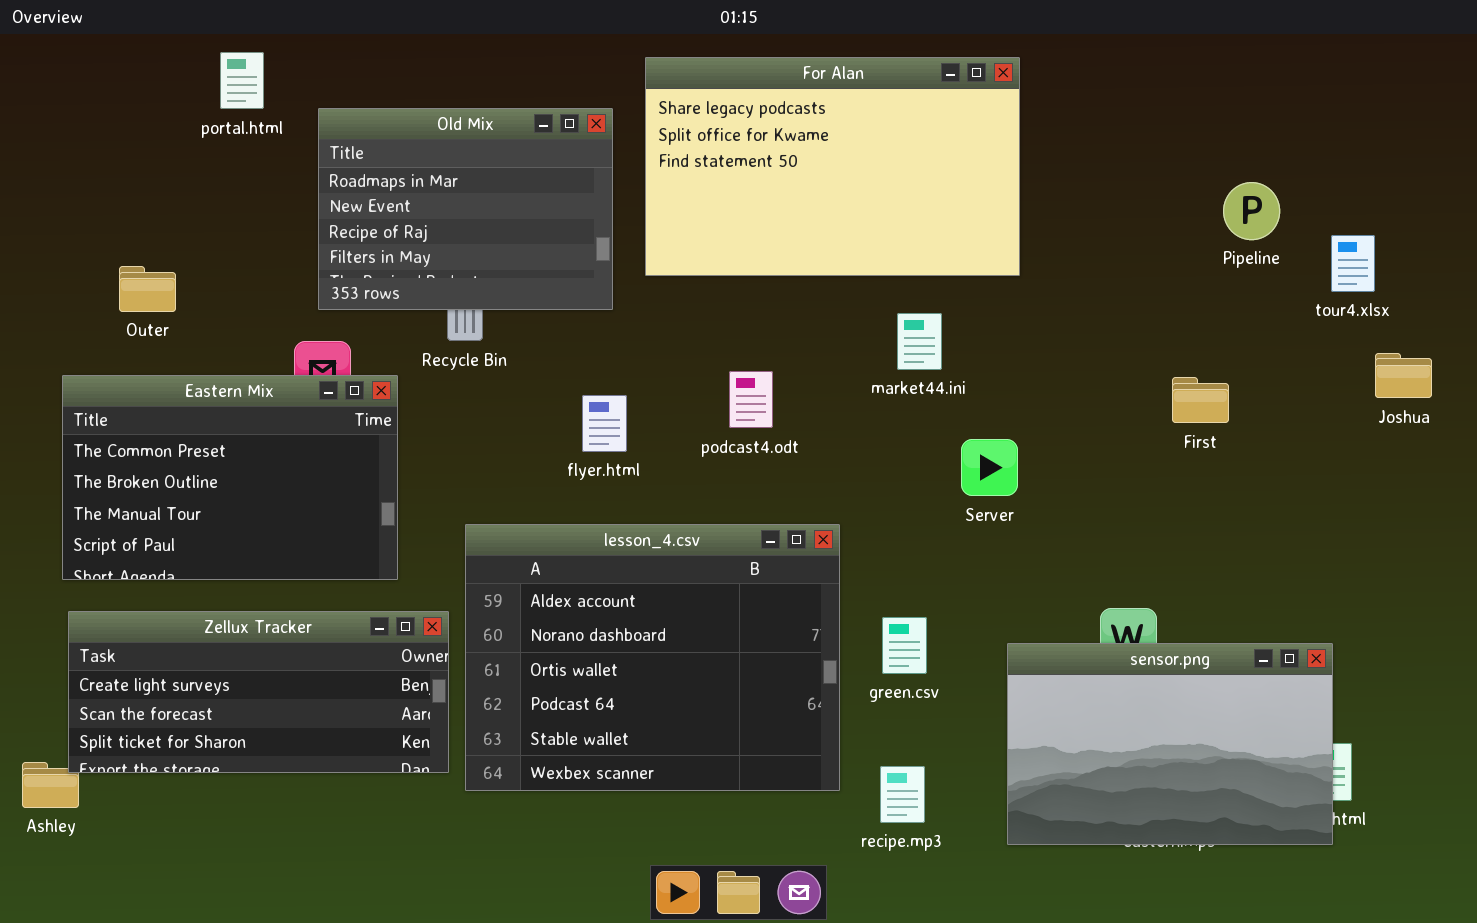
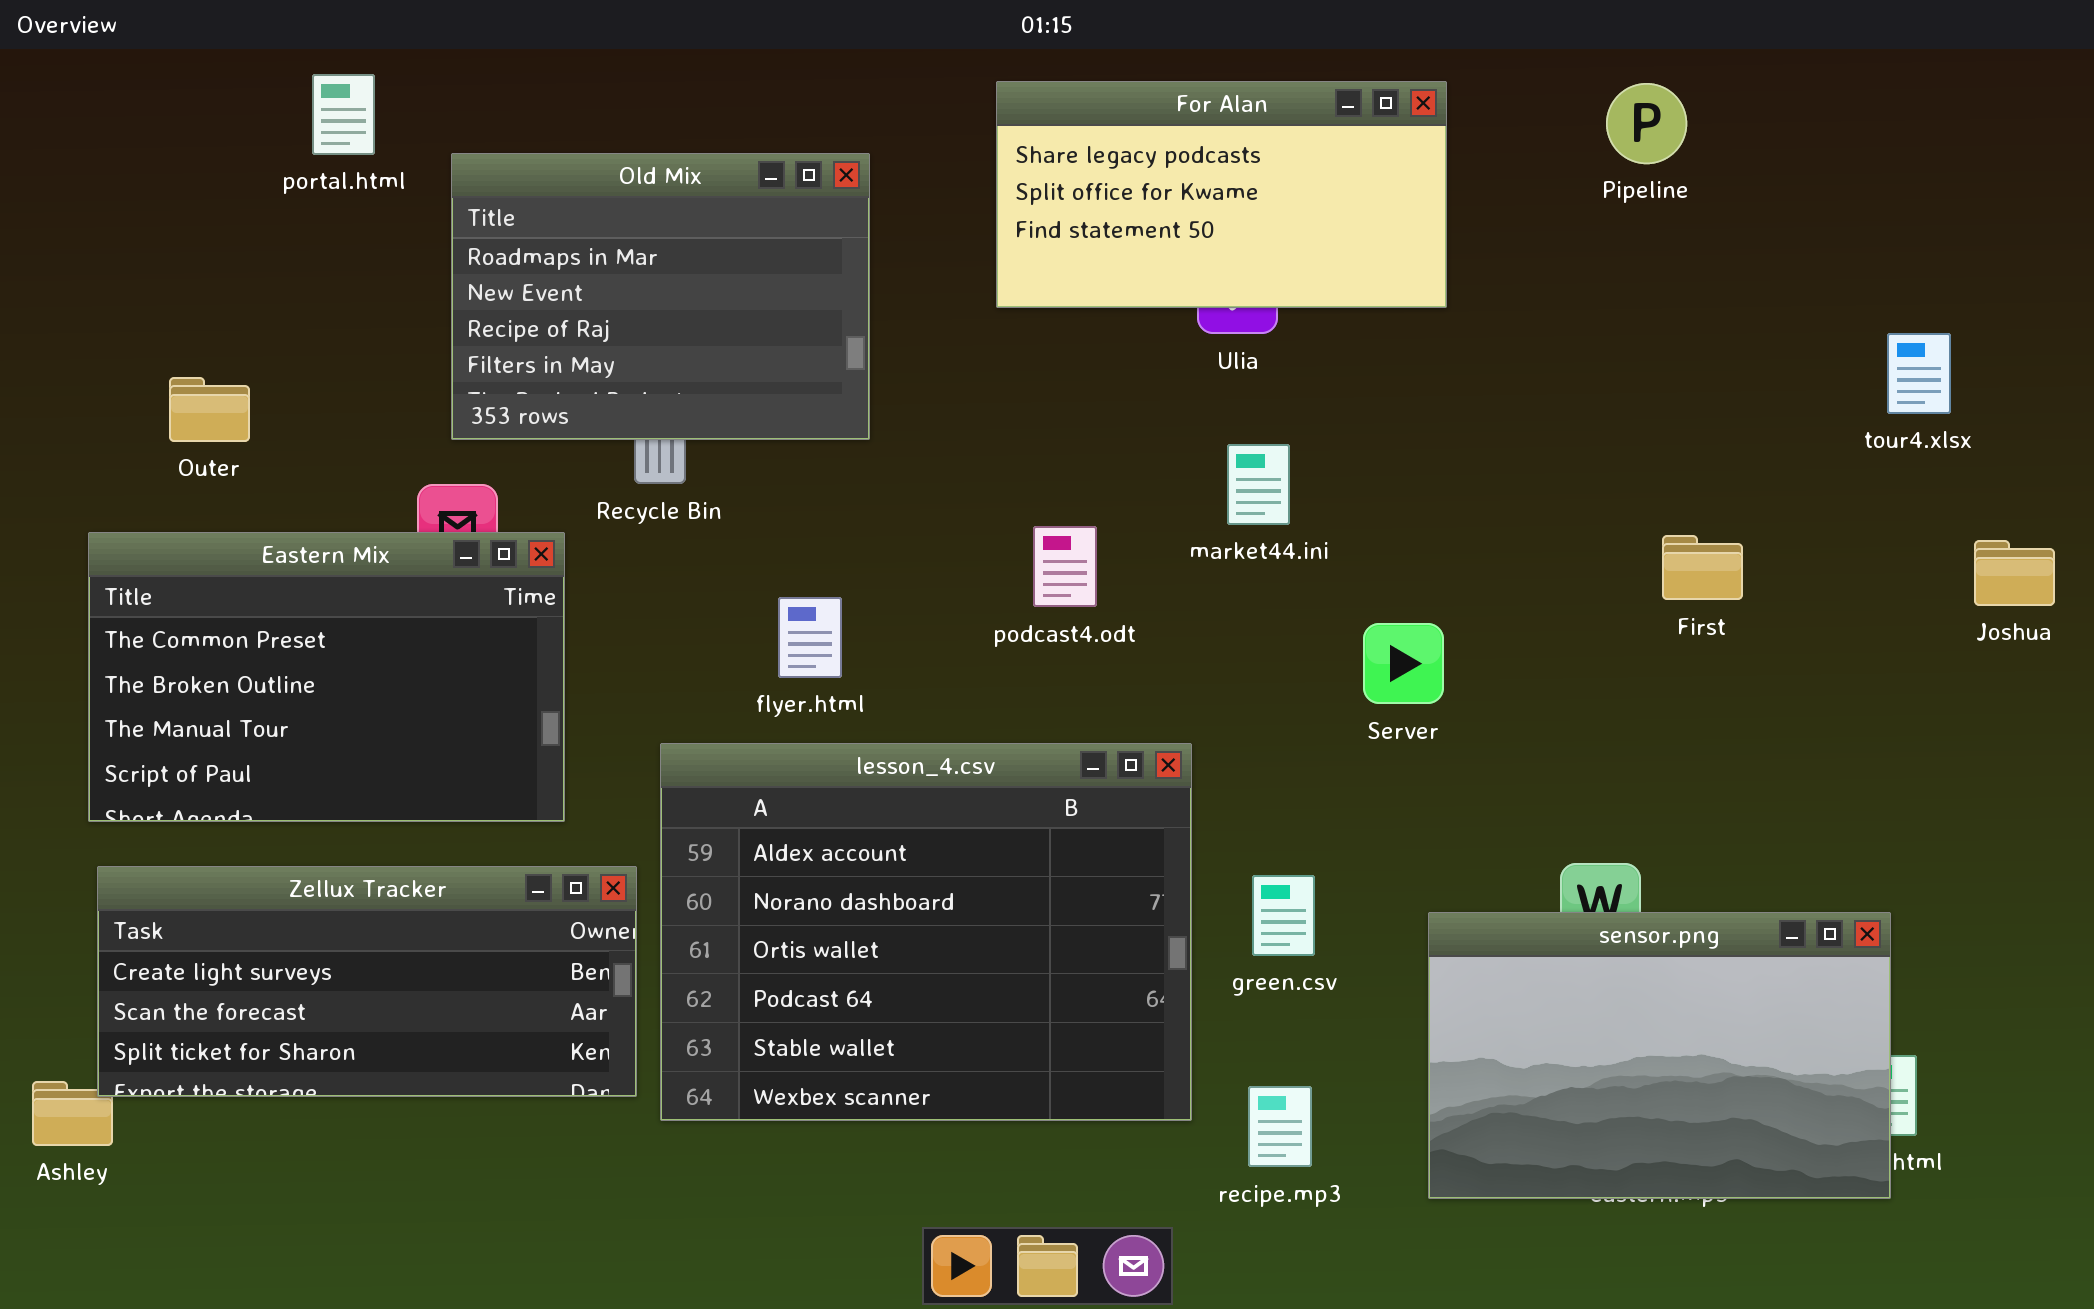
For Alan: [645,57,1020,276] -> [996,81,1447,308], resized
Pipeline: [1223,182,1280,240] -> [1606,83,1687,164], moved
market44.ini: [897,313,942,370] -> [1227,444,1290,525], moved
Joshua: [1375,353,1432,398] -> [1974,540,2055,606], moved
flyer.html: [582,395,627,452] -> [778,597,842,678], moved

